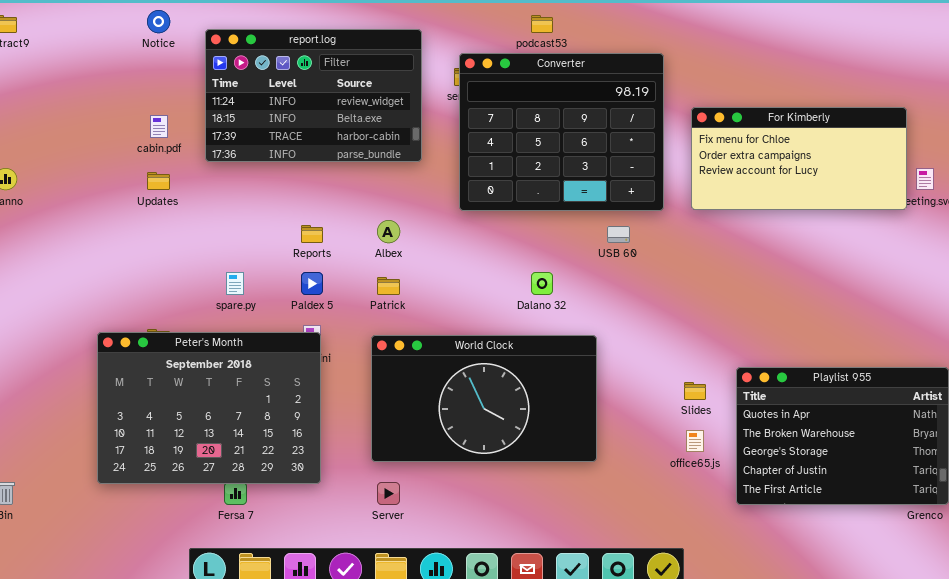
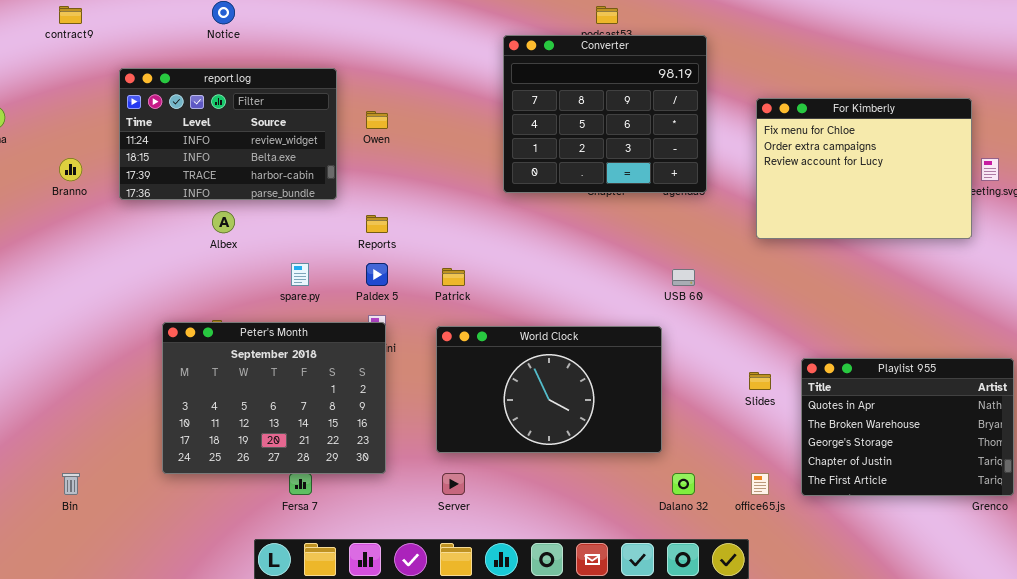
report.log: [205,29,422,162] -> [119,68,337,200], moved
Converter: [459,53,664,211] -> [503,35,707,193], moved
For Kimberly: [691,107,907,210] -> [756,98,972,239], resized
Albex: [377,220,400,243] -> [212,211,235,233], moved
USB 60: [607,226,630,243] -> [672,269,695,286], moved
Dalano 32: [531,272,553,295] -> [672,473,695,495], moved
office65.js: [686,430,704,452] -> [751,473,769,495], moved

